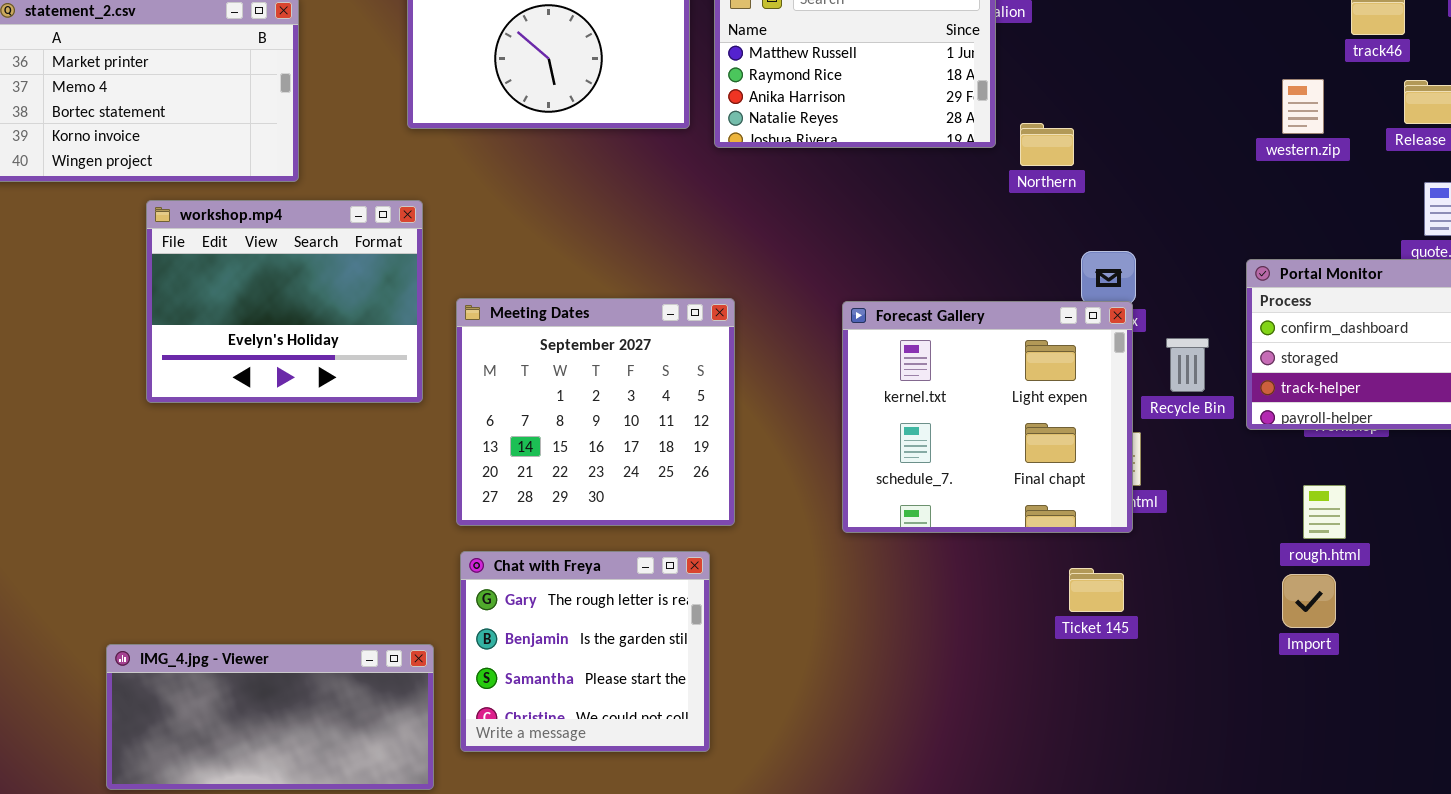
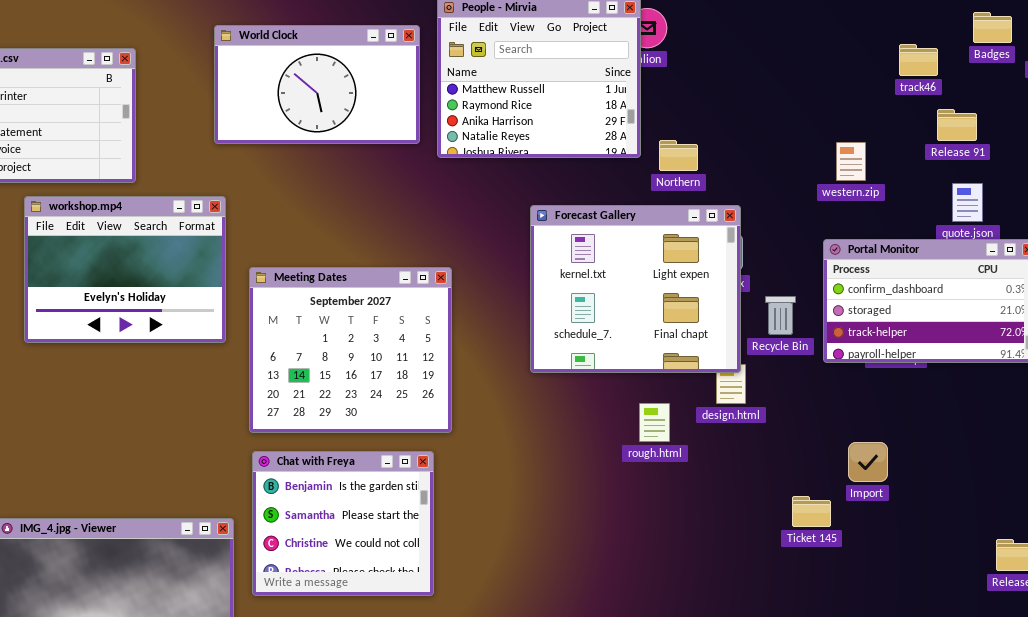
western.zip: [1282,79,1324,134] -> [836,142,866,181], moved
Forecast Gallery: [842,301,1133,533] -> [530,205,741,373], moved
rough.html: [1303,485,1346,539] -> [639,403,670,442], moved
Chat with Freya: [460,551,710,752] -> [252,451,434,596], scrolled down 1 row
Ticket 145: [1069,568,1124,612] -> [792,496,831,527], moved
Import: [1282,574,1336,628] -> [848,442,888,482], moved

